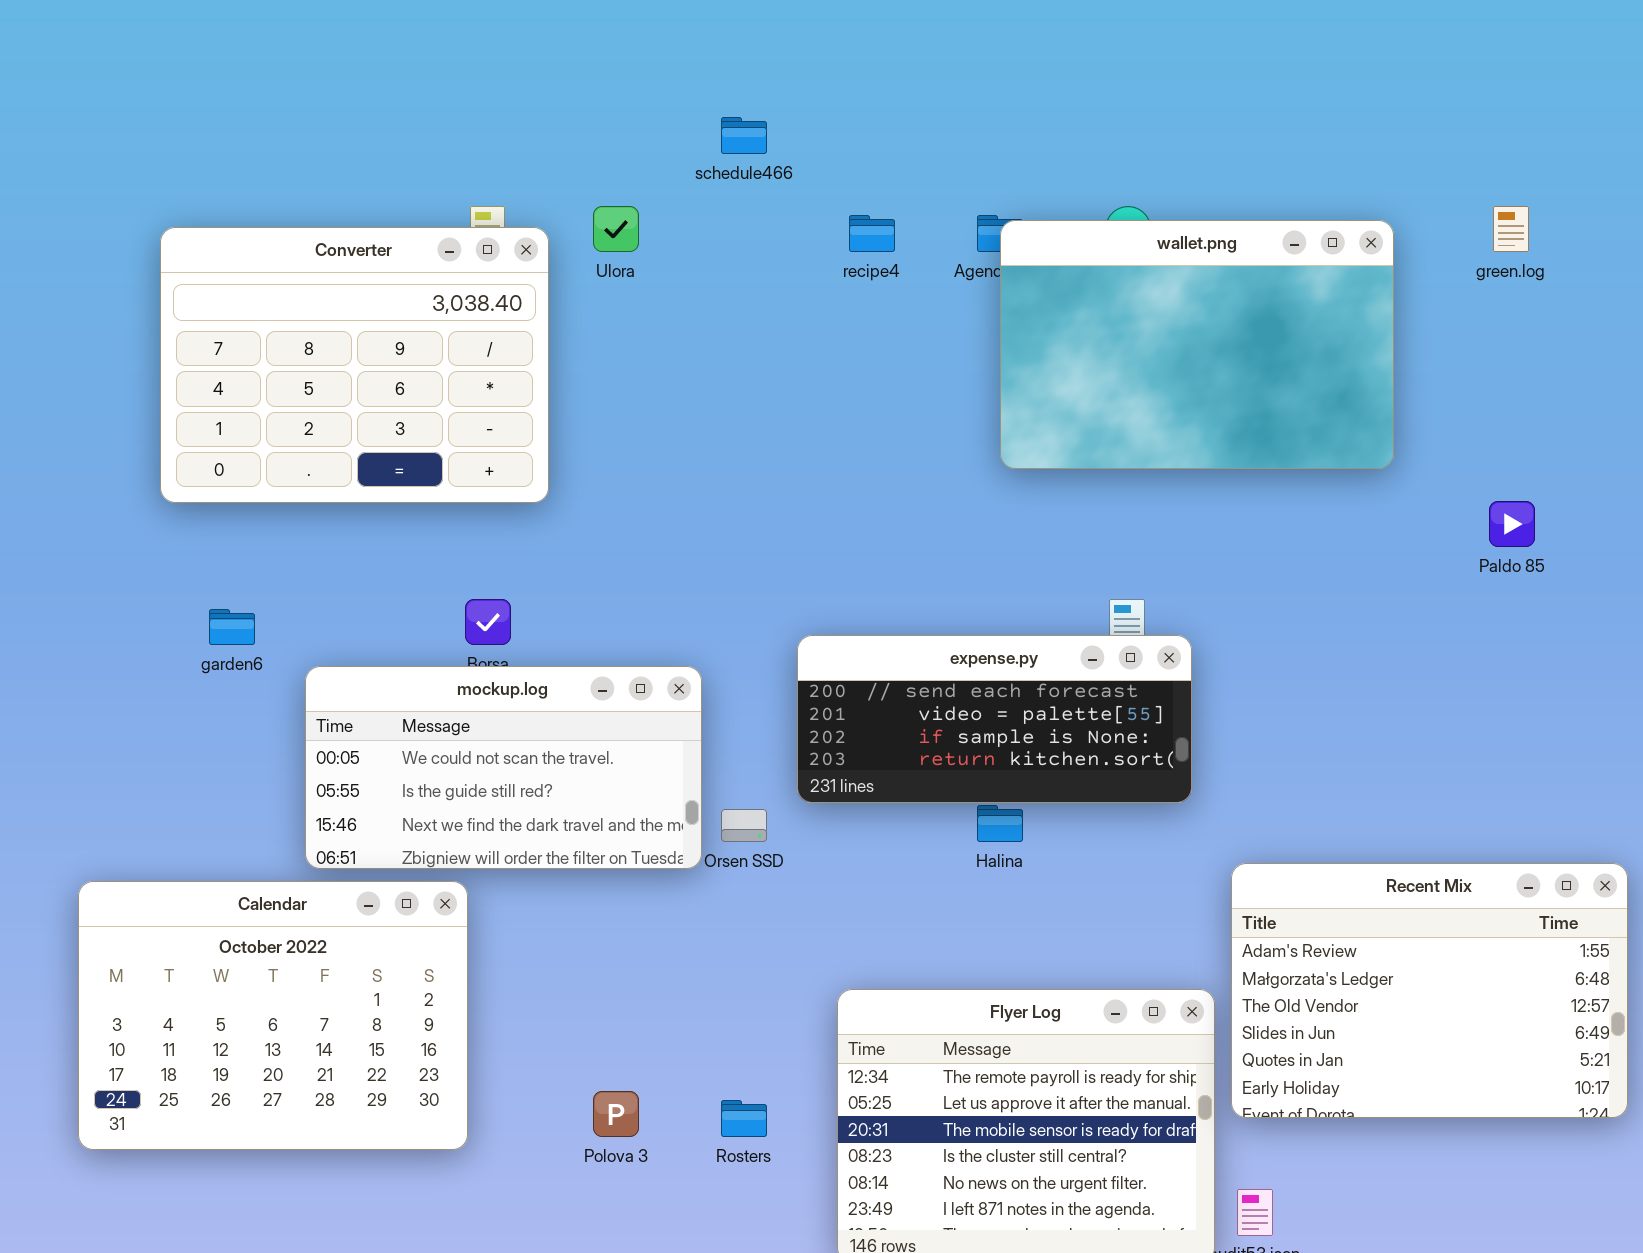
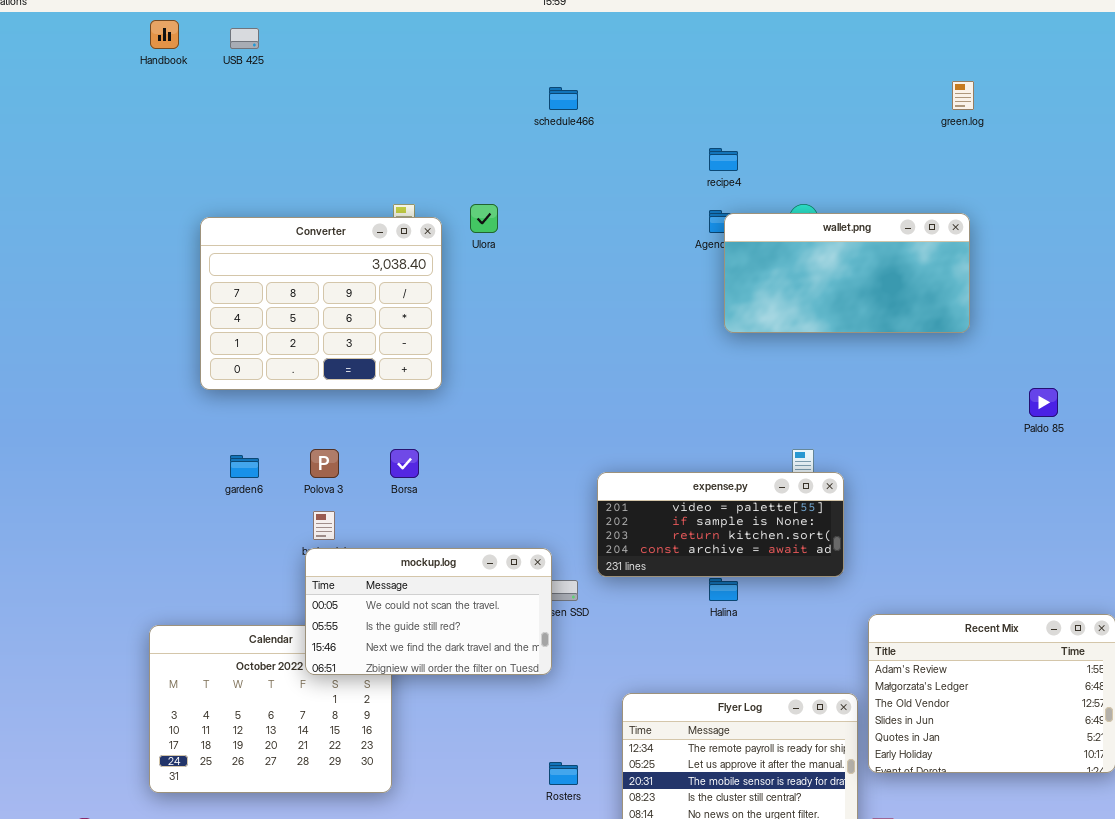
schedule466: [721,117,767,154] -> [549,87,578,110], moved
green.log: [1493,206,1529,252] -> [952,81,974,110], moved
recipe4: [849,215,895,252] -> [709,148,738,171], moved
wallet.png: [1000,220,1394,469] -> [724,213,970,333], resized
expense.py: [797,635,1192,803] -> [597,472,844,577], scrolled down 1 row
mockup.log: [305,666,702,869] -> [305,548,552,675], moved
Polova 3: [593,1091,639,1137] -> [310,449,339,478], moved

